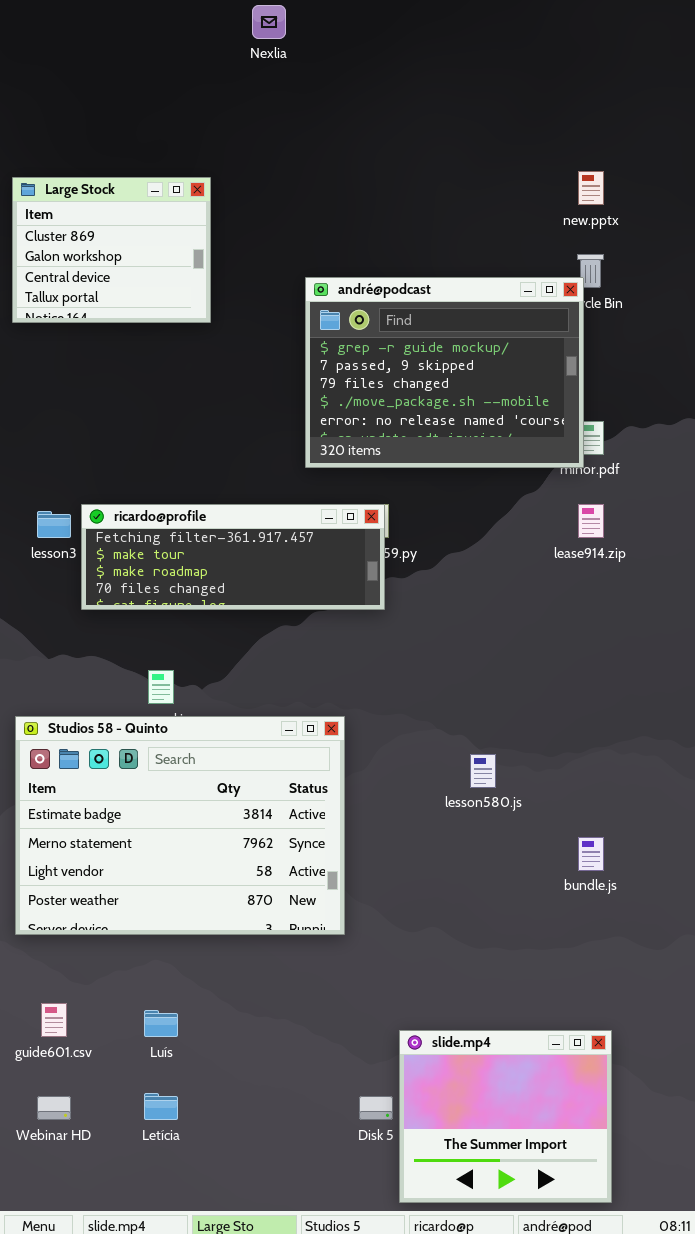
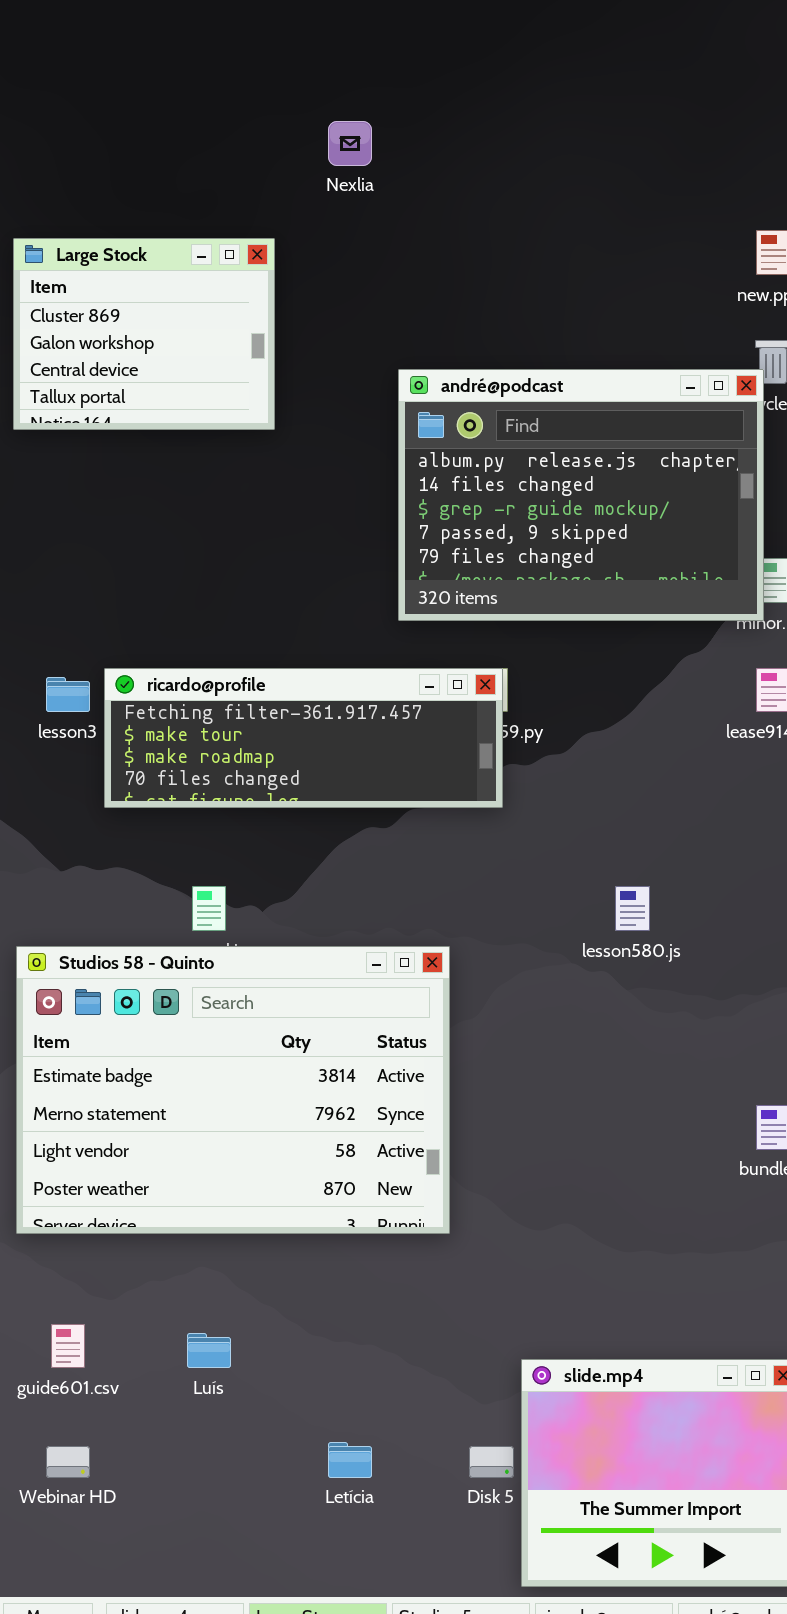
Nexlia: [252,5,286,39] -> [328,121,372,166], moved
andré@podcast: [305,277,584,468] -> [398,369,764,621], scrolled up 2 rows
lesson580.js: [470,754,496,788] -> [615,886,650,931], moved
Letícia: [144,1093,178,1120] -> [328,1442,372,1478], moved

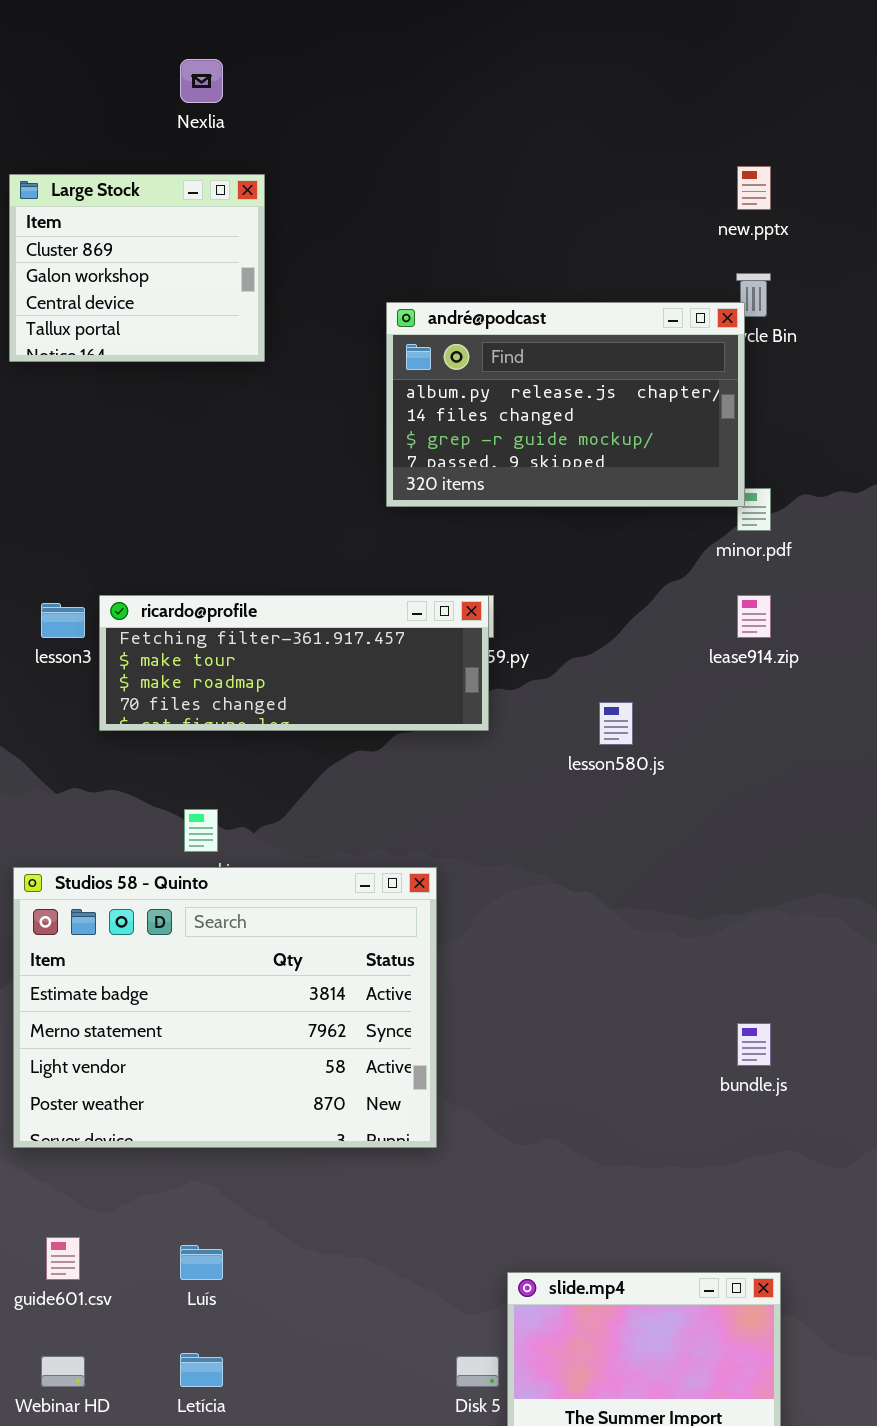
Nexlia: [328,121,372,166] -> [180,59,223,103], moved
andré@podcast: [398,369,764,621] -> [386,302,745,507], resized
lesson580.js: [615,886,650,931] -> [599,702,633,745], moved
Letícia: [328,1442,372,1478] -> [180,1353,223,1387], moved

